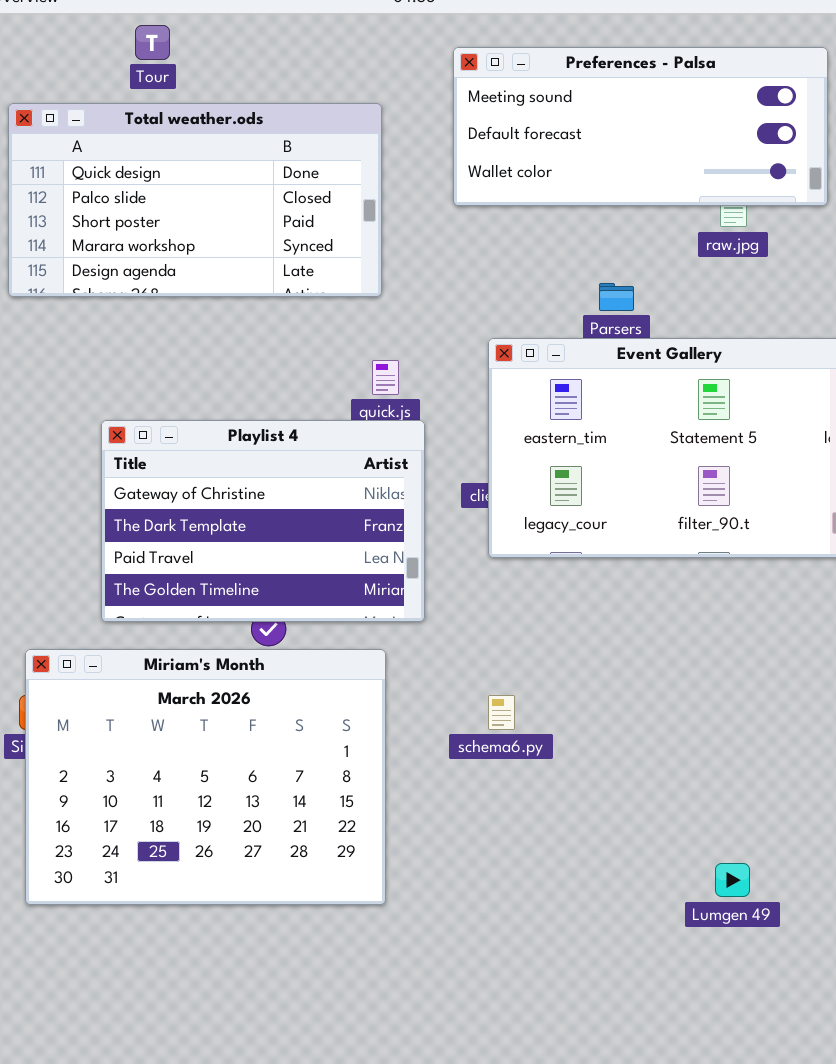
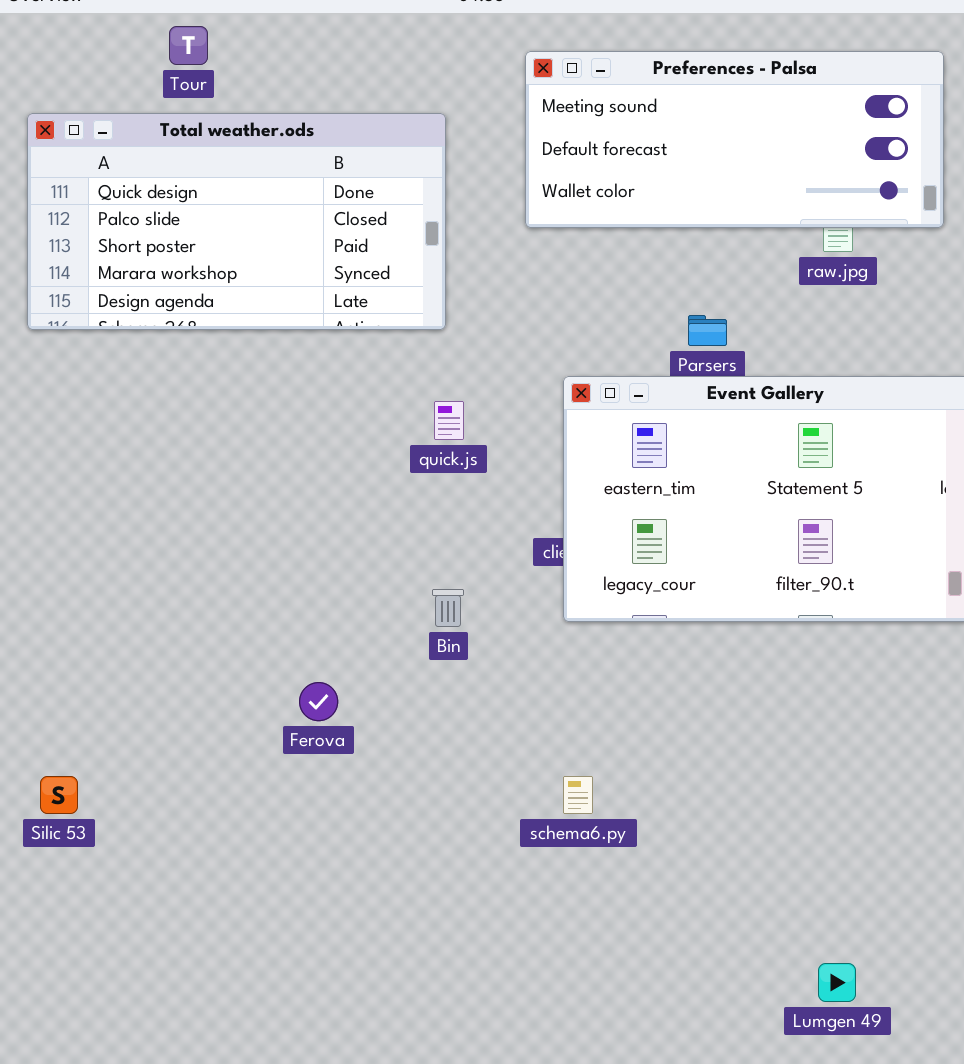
Playlist 4: [101,420,425,622] -> none, closed
Miriam's Month: [25,649,386,905] -> none, closed

